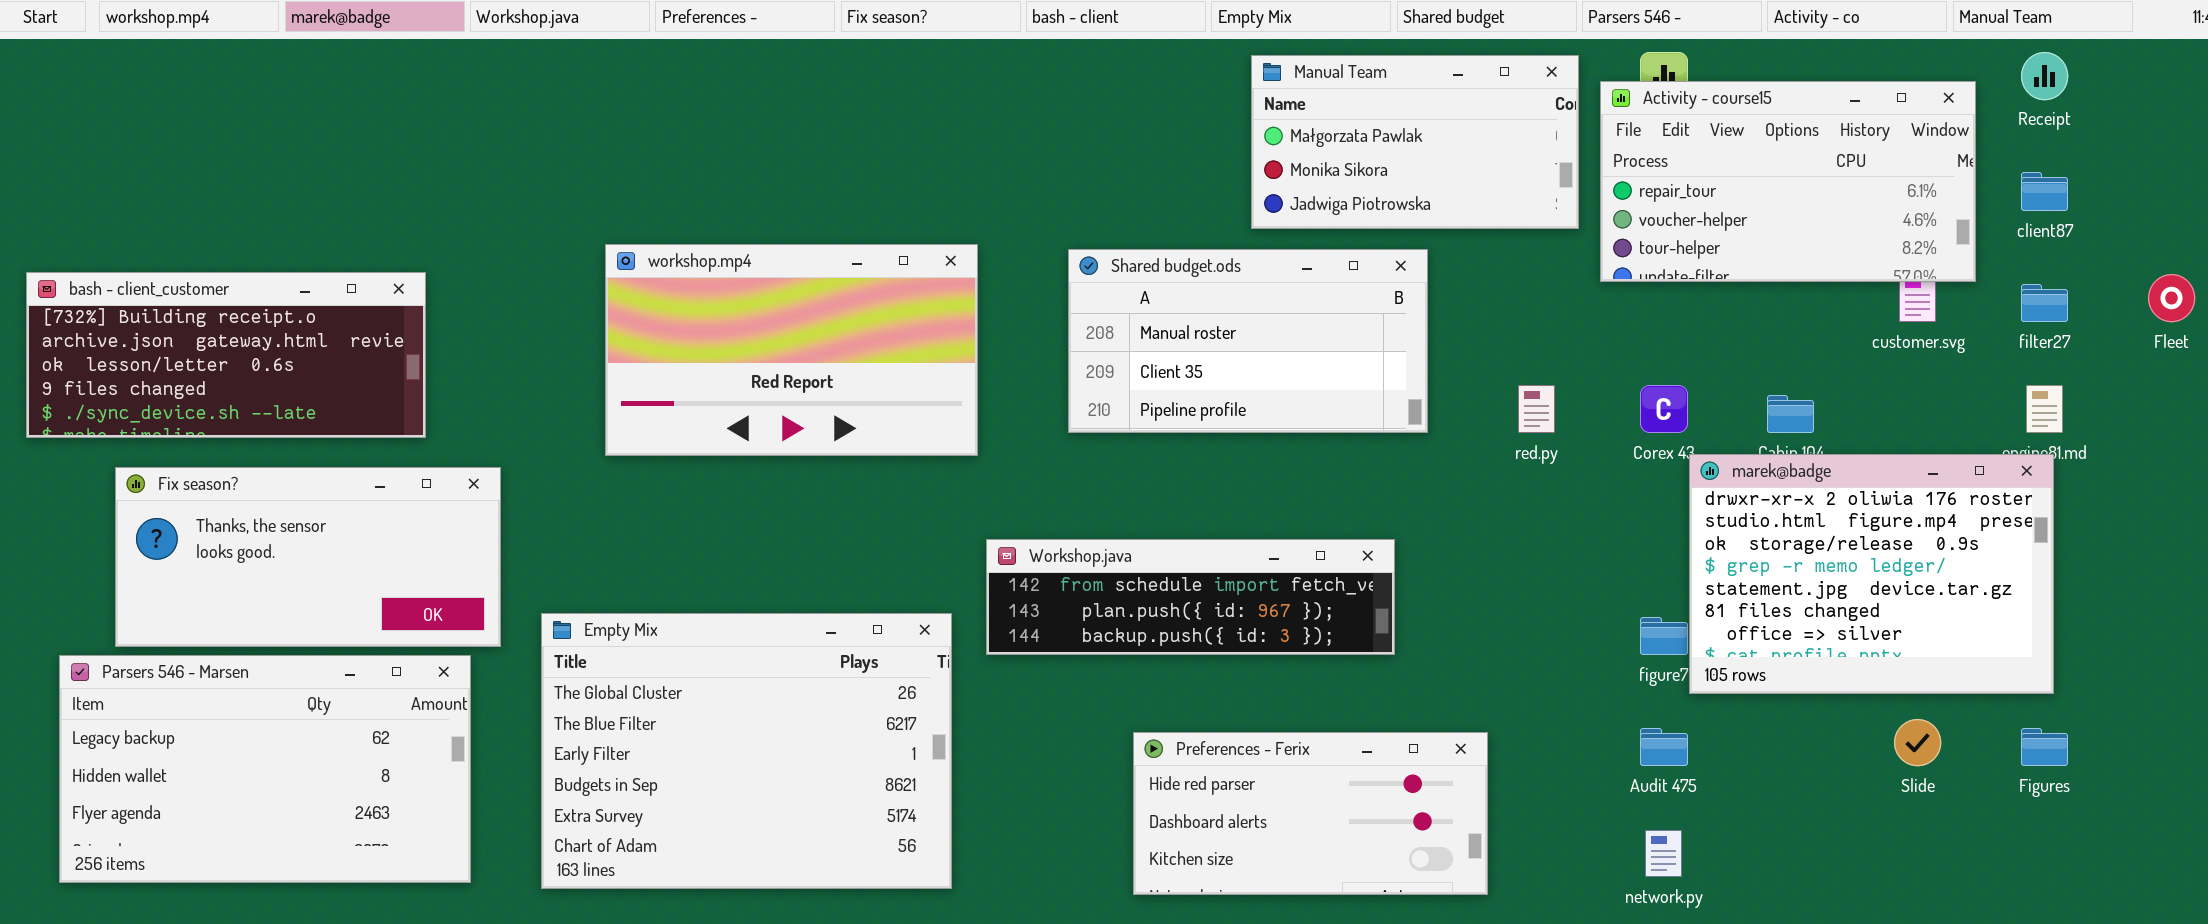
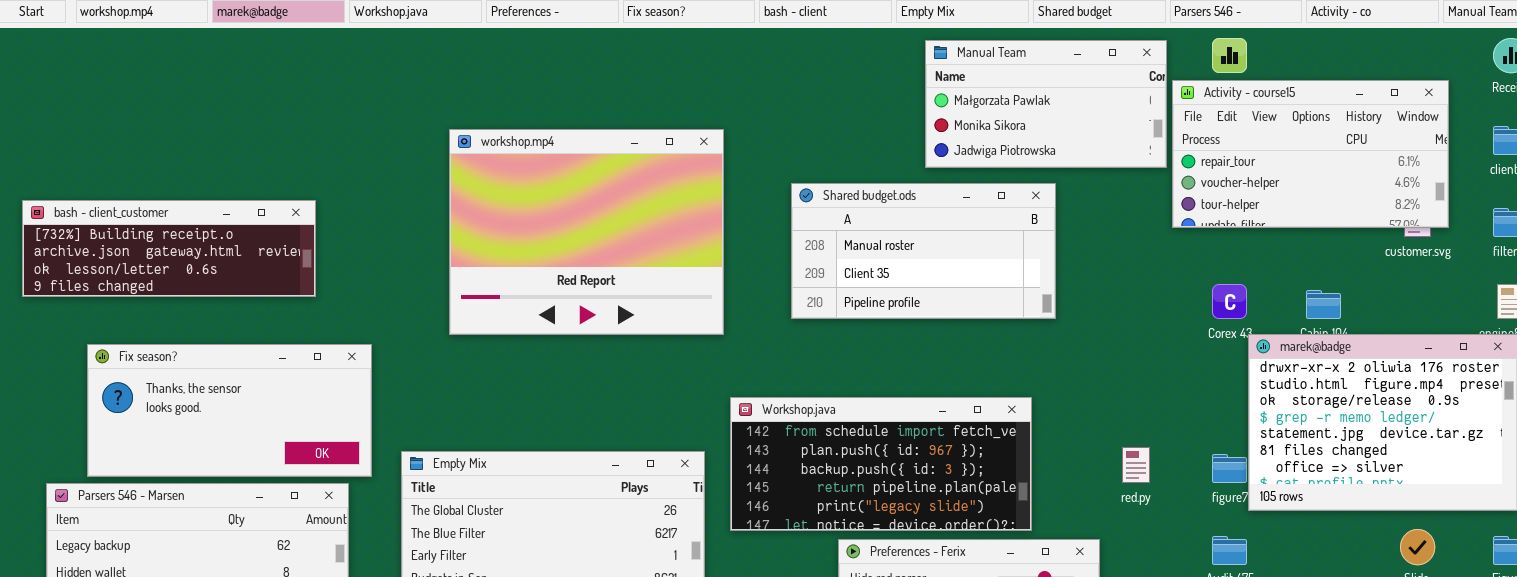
Activity - course15: [1600,81,1976,282] -> [1172,80,1449,228], moved
workshop.mp4: [605,244,978,456] -> [449,129,724,335], resized
bash - client_customer: [26,272,426,438] -> [22,200,316,297], resized
red.py: [1518,385,1555,433] -> [1122,447,1150,483], moved
Workshop.java: [986,539,1395,655] -> [730,397,1032,531], resized

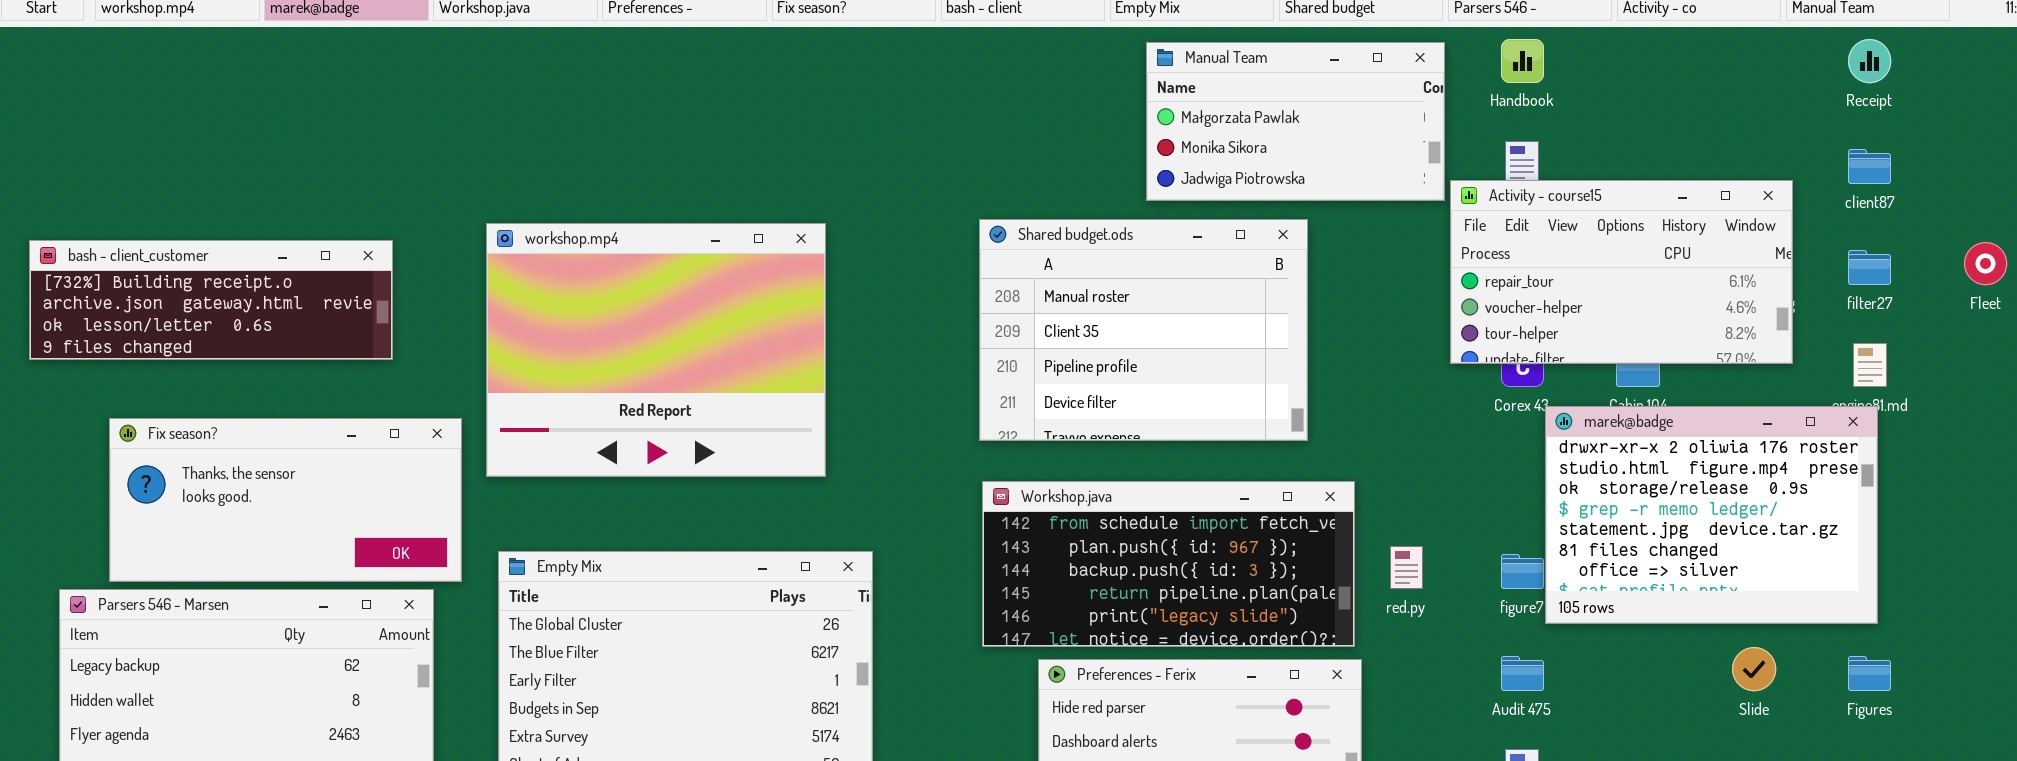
Activity - course15: [1172,80,1449,228] -> [1450,180,1793,364], moved
workshop.mp4: [449,129,724,335] -> [486,223,826,477], moved
Shared budget.ods: [791,183,1056,319] -> [979,219,1308,441], resized
Workshop.java: [730,397,1032,531] -> [982,481,1355,647], moved

